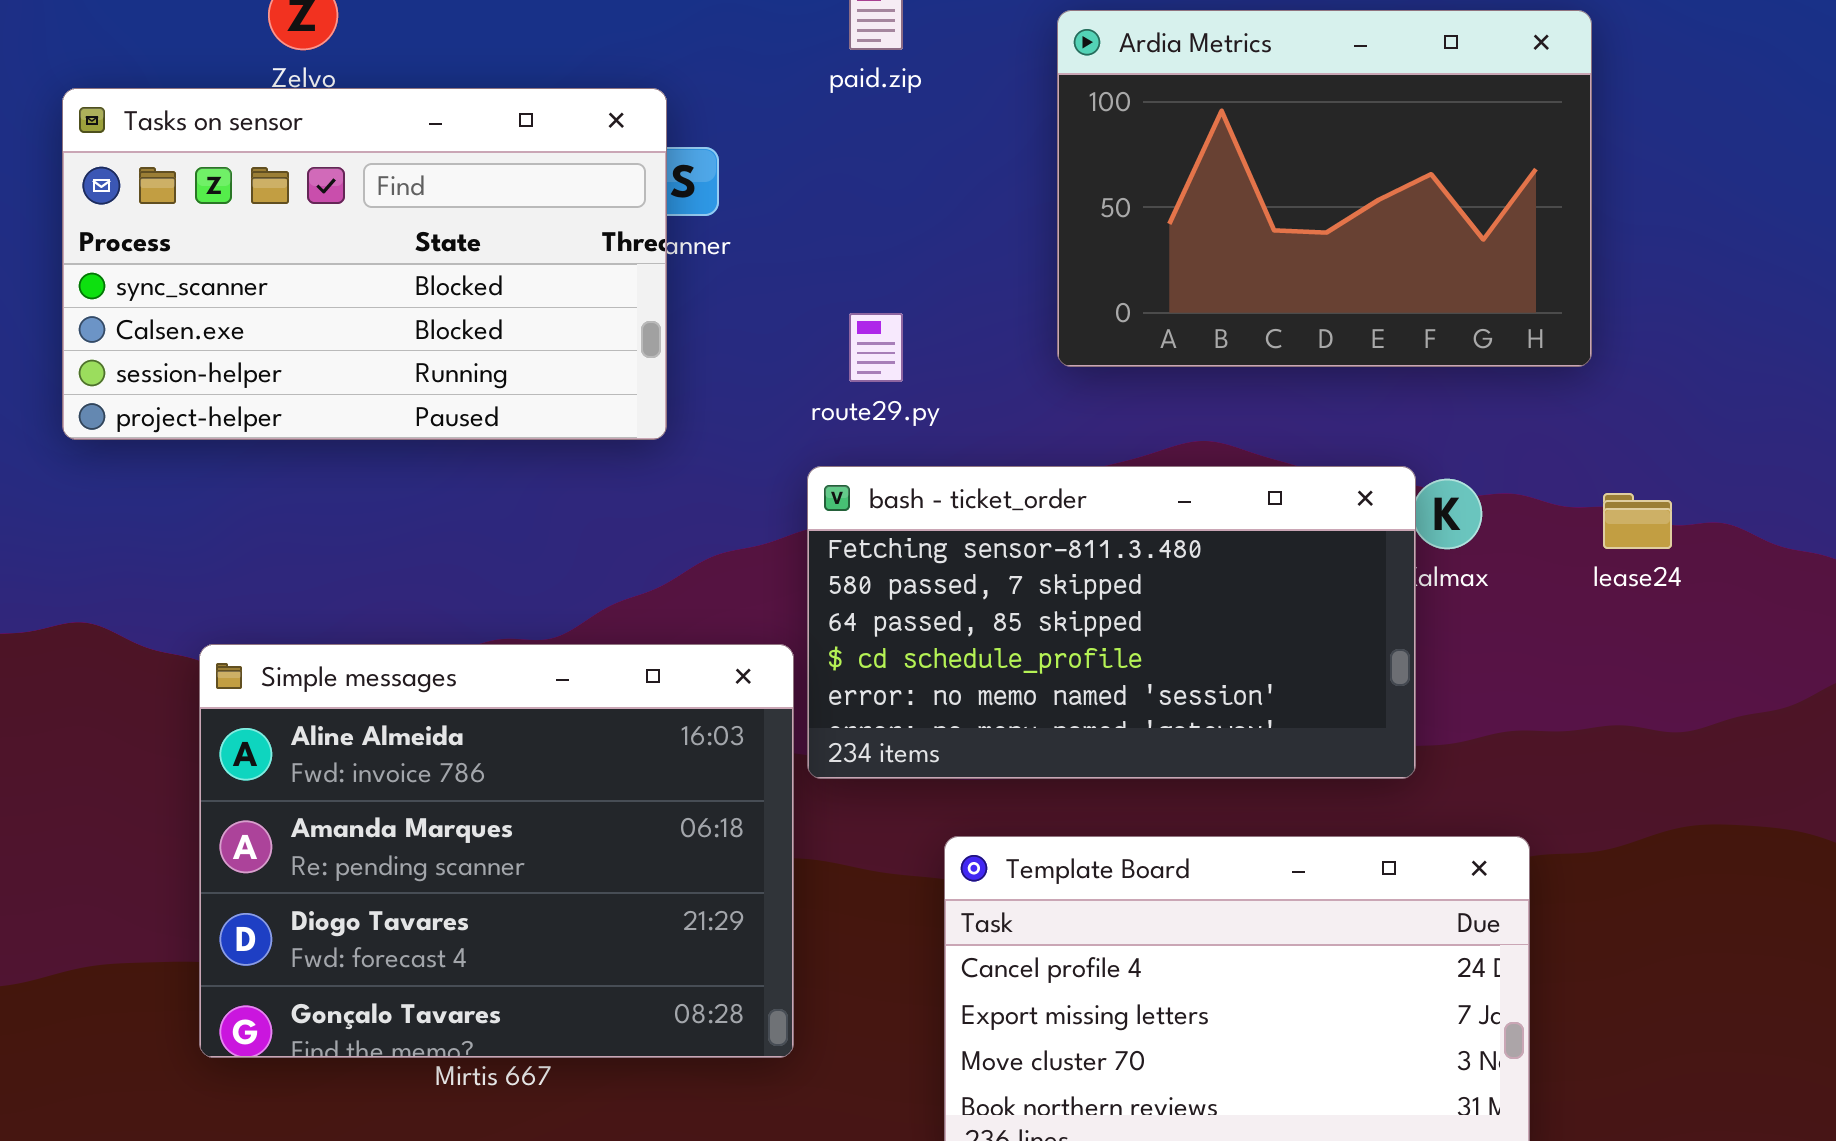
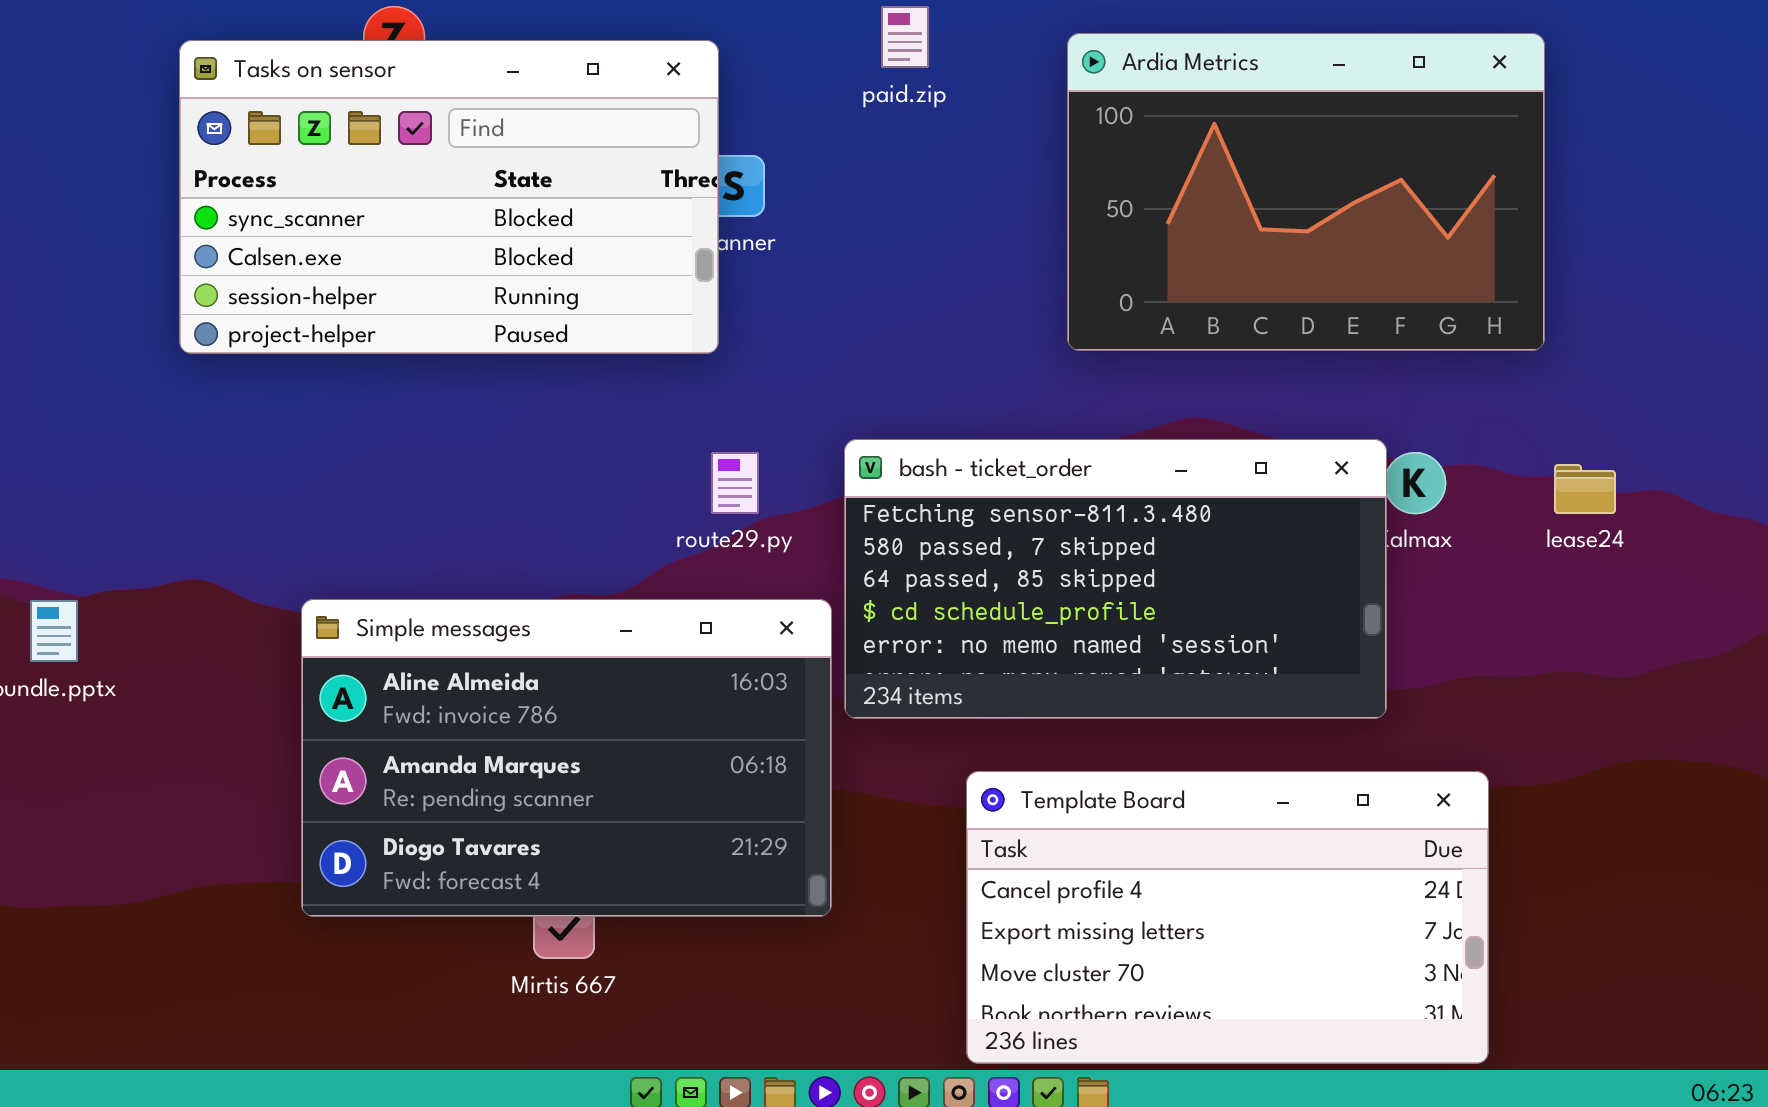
Tasks on sensor: [62,88,667,440] -> [179,40,719,354], moved
route29.py: [849,313,903,382] -> [711,452,759,514], moved
Simple messages: [199,644,794,1058] -> [301,599,832,917], resized

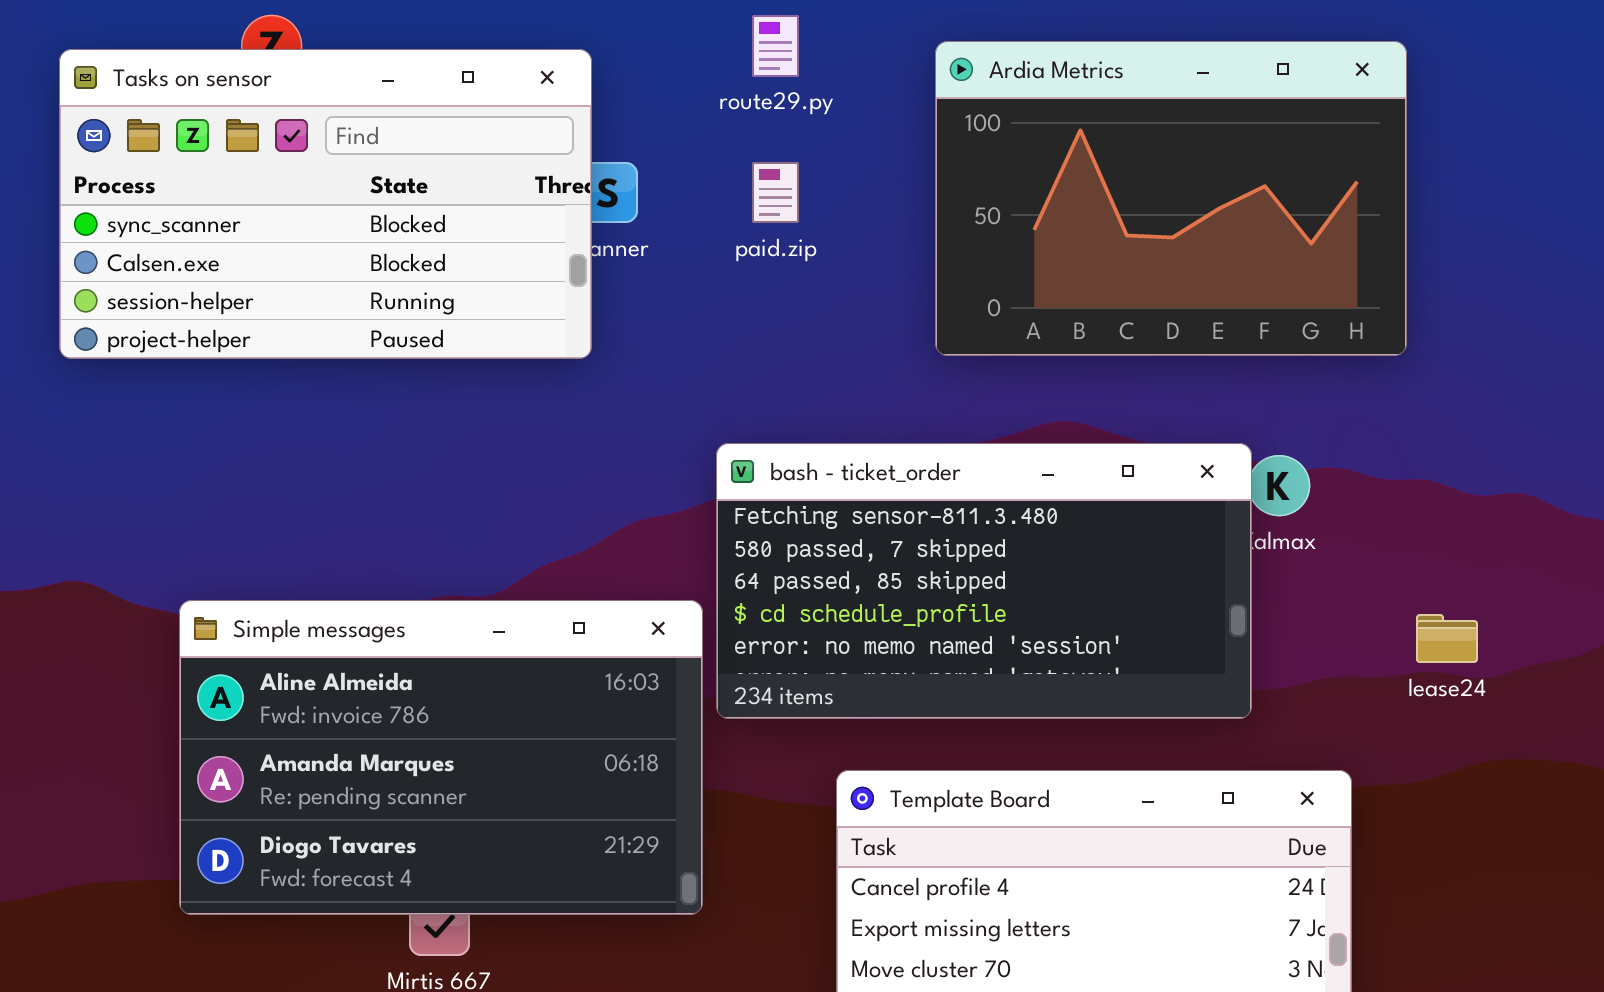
paid.zip: [881,6,929,68] -> [752,162,799,223], moved
route29.py: [711,452,759,514] -> [752,15,799,77], moved
lease24: [1554,464,1616,514] -> [1416,614,1478,663], moved

